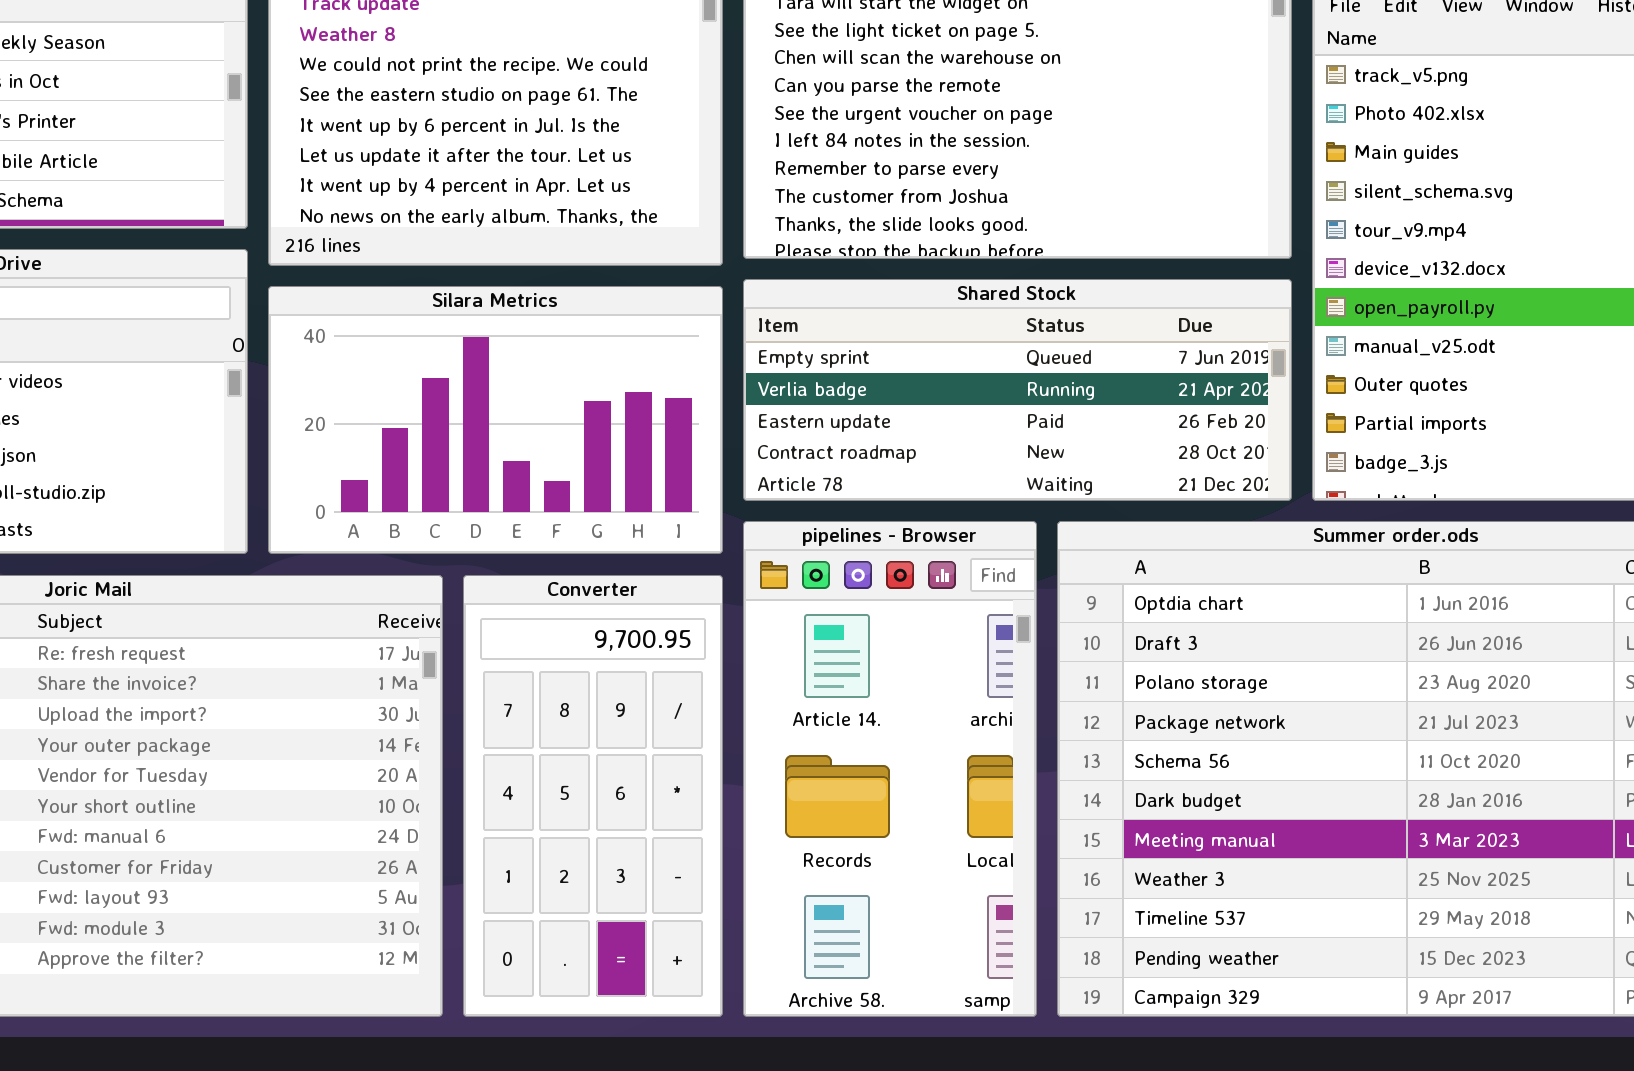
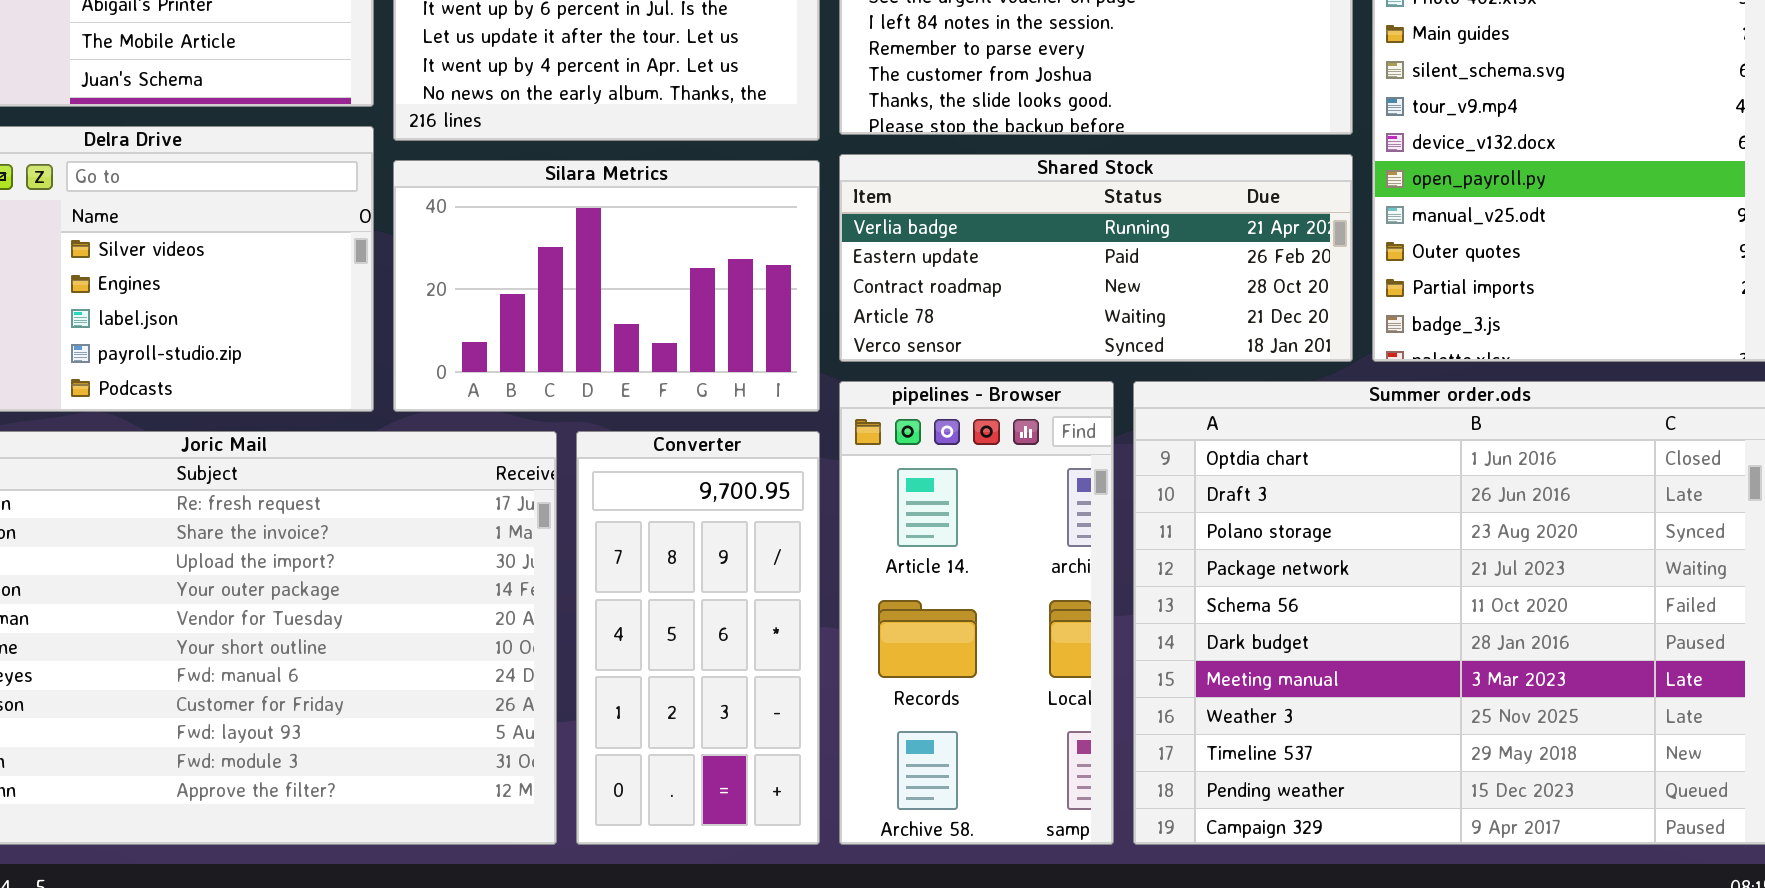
Shared Stock: [743,279,1292,501] -> [839,154,1353,362], scrolled down 1 row

